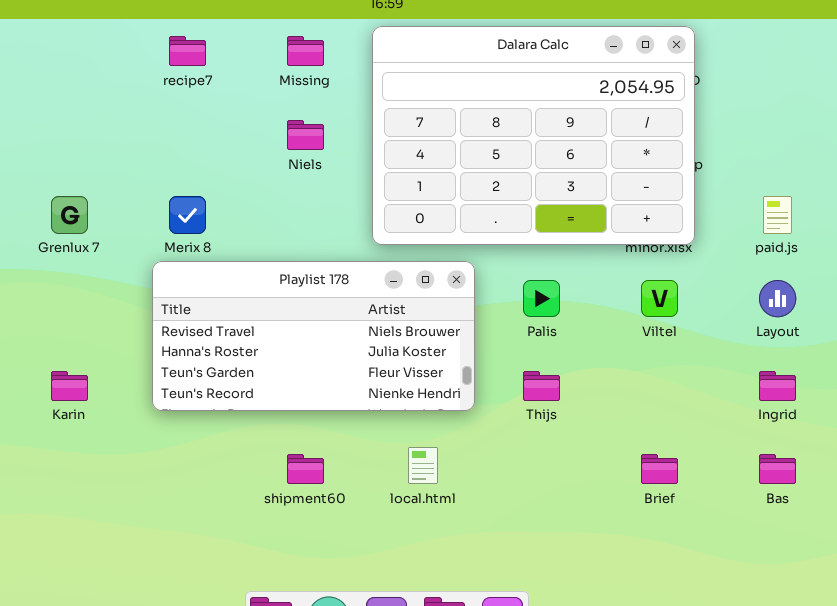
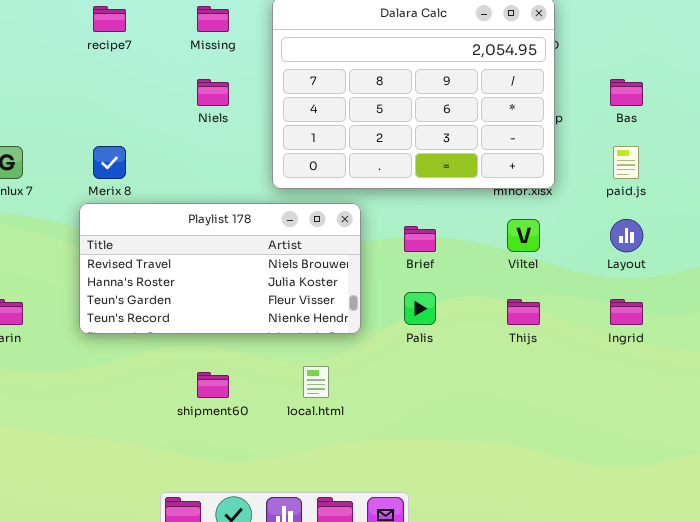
Palis: [523,280,560,317] -> [404,292,436,325], moved
Thijs: [523,371,560,401] -> [507,299,540,325], moved
Brief: [641,454,678,484] -> [404,226,436,252], moved
Bas: [759,454,796,484] -> [610,79,643,106], moved

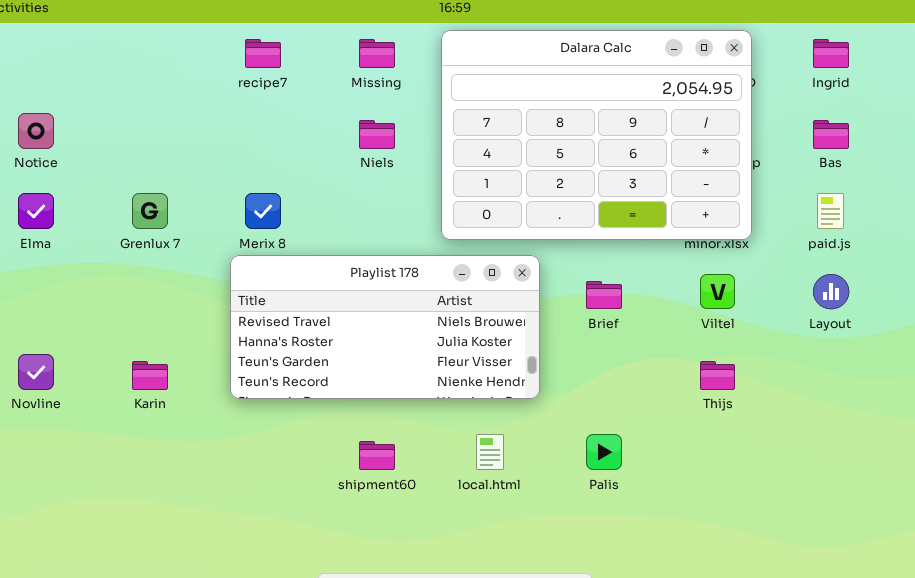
Palis: [404,292,436,325] -> [586,434,622,470], moved
Ingrid: [610,299,643,325] -> [813,39,849,68], moved

